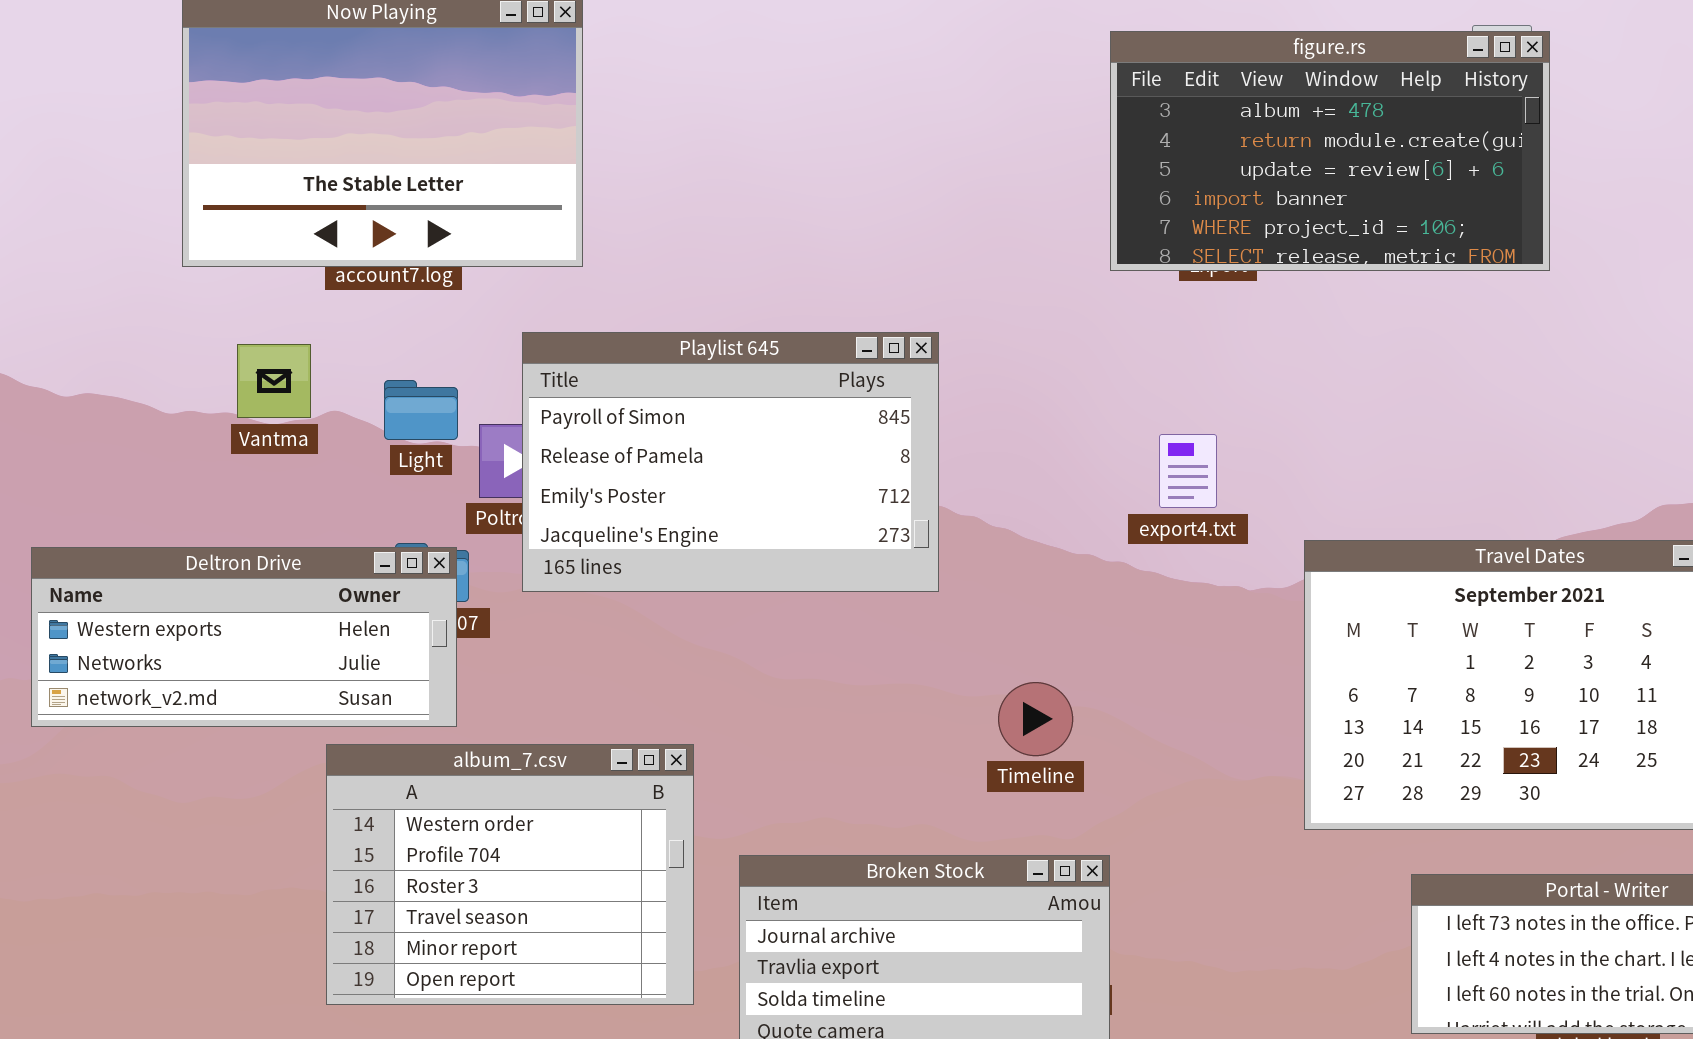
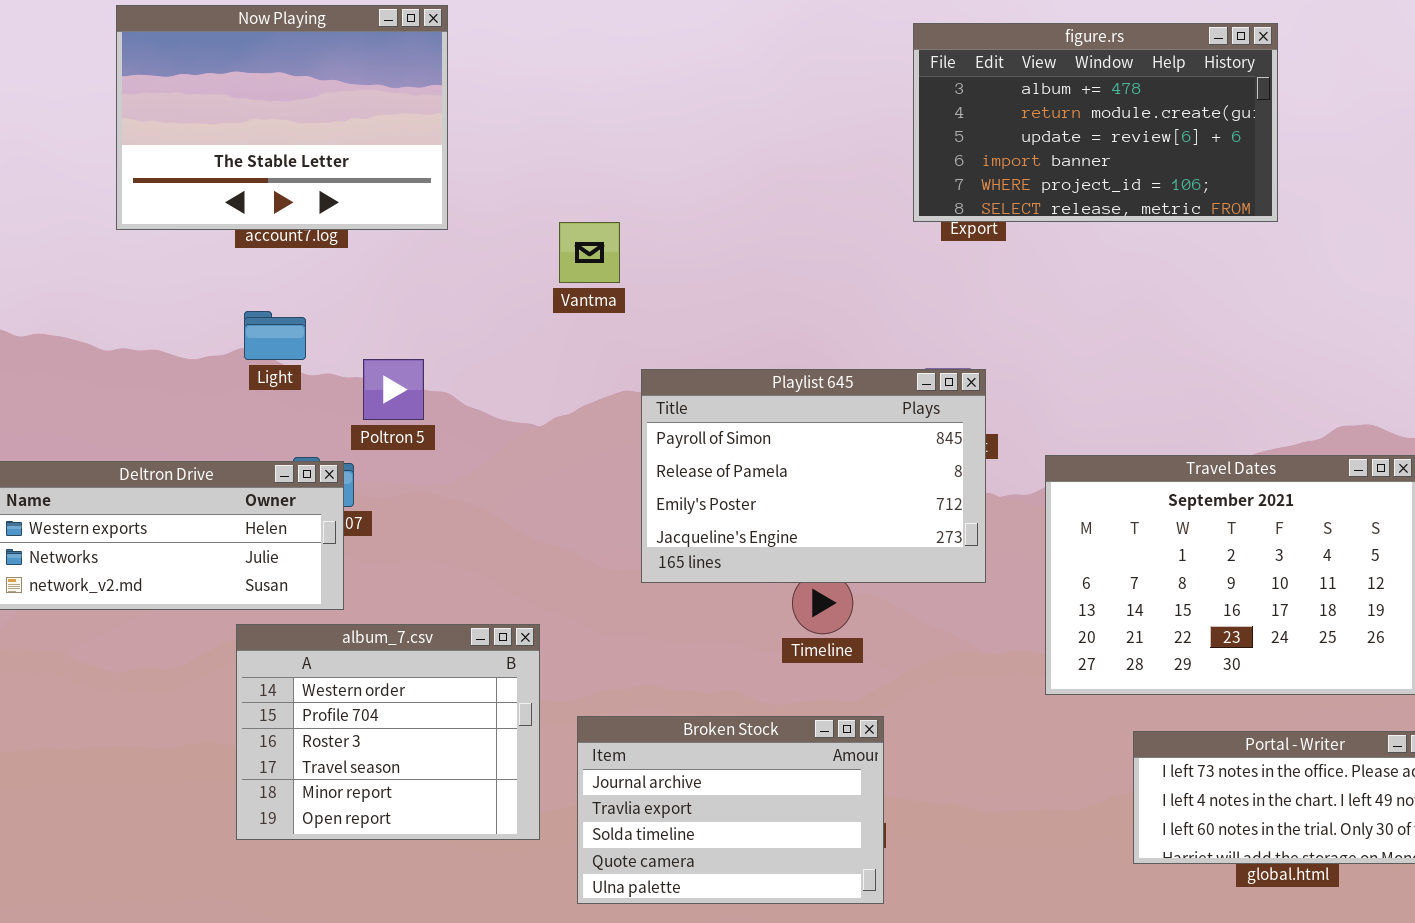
figure.rs: [1110,31,1550,271] -> [913,23,1278,222], moved
Playlist 645: [522,332,939,592] -> [641,369,986,583], moved
Vantma: [237,344,311,418] -> [559,222,620,283], moved
Light: [384,380,458,440] -> [244,311,306,360], moved

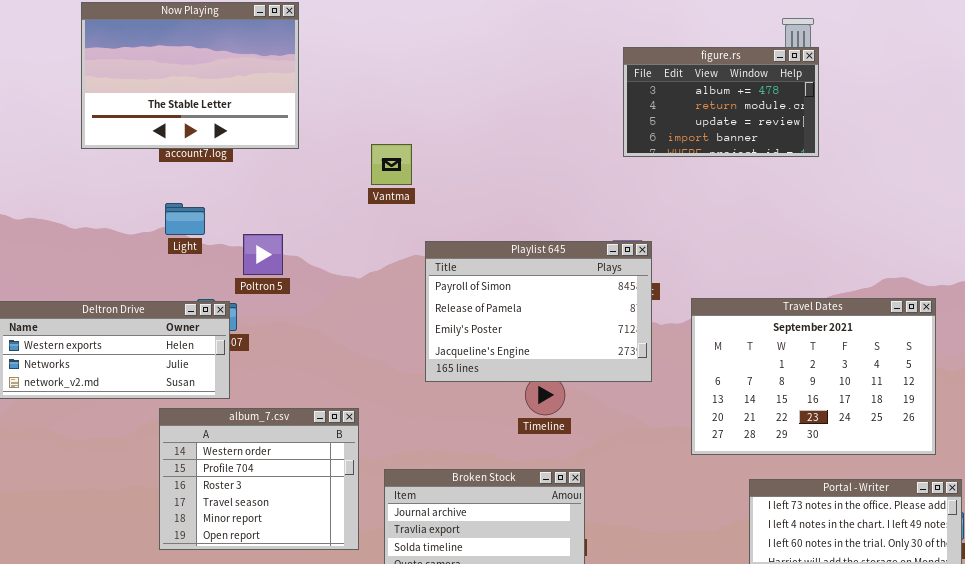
figure.rs: [913,23,1278,222] -> [623,47,819,157], moved, resized

